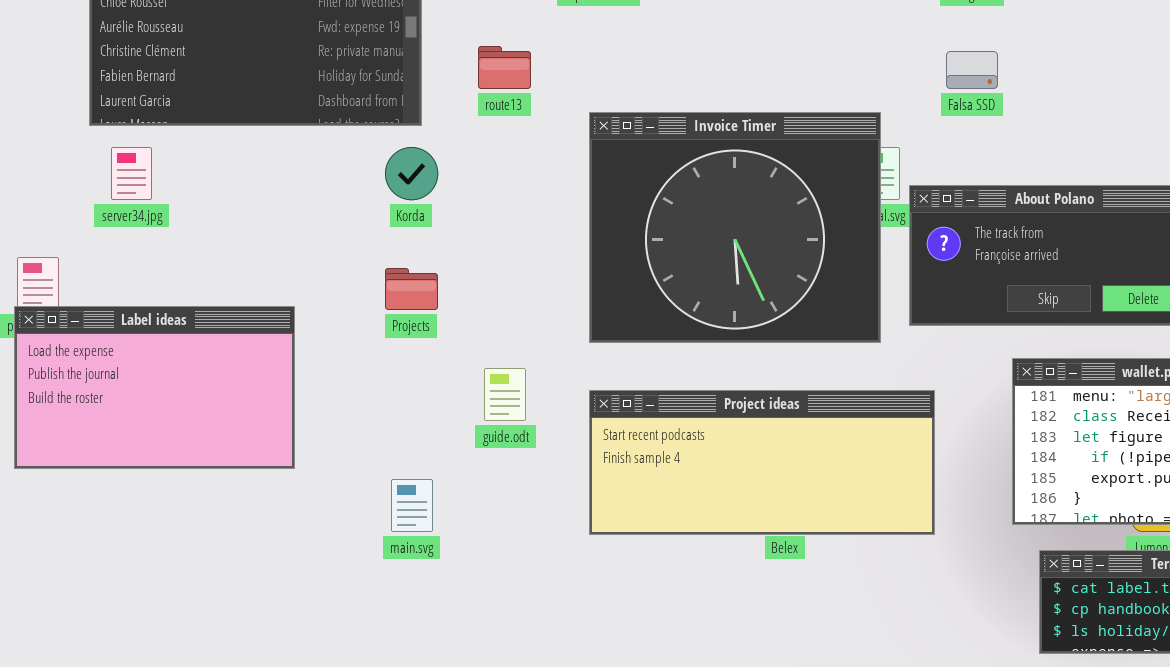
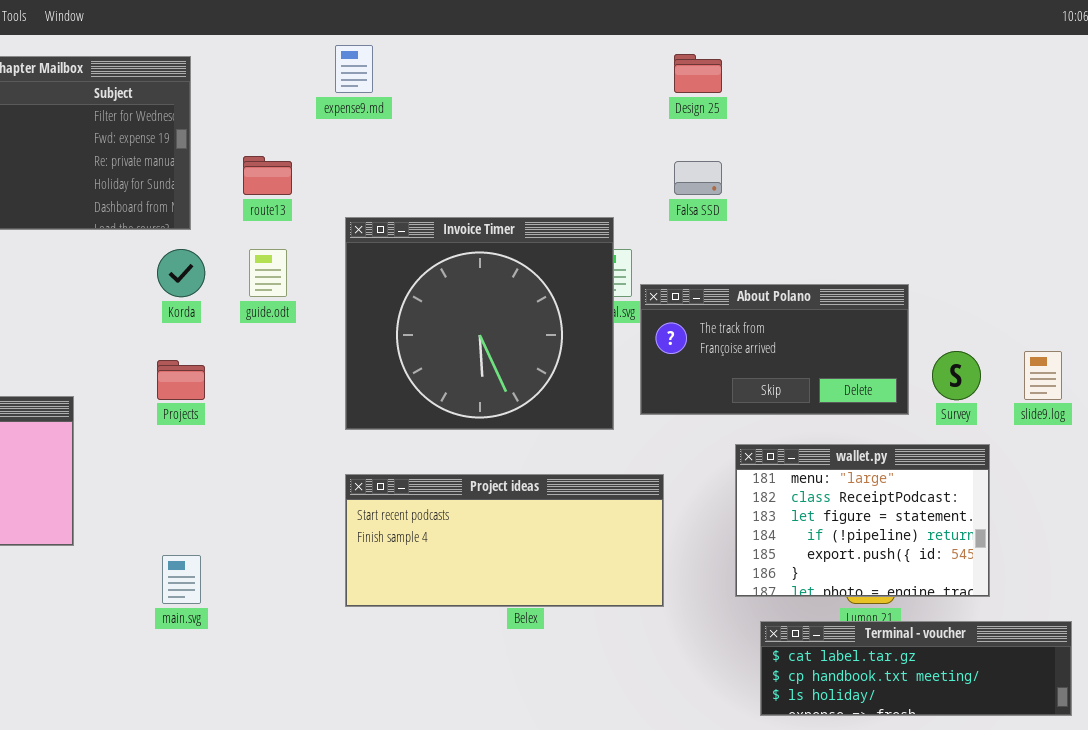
guide.odt: [484,368,526,421] -> [249,249,287,297], moved

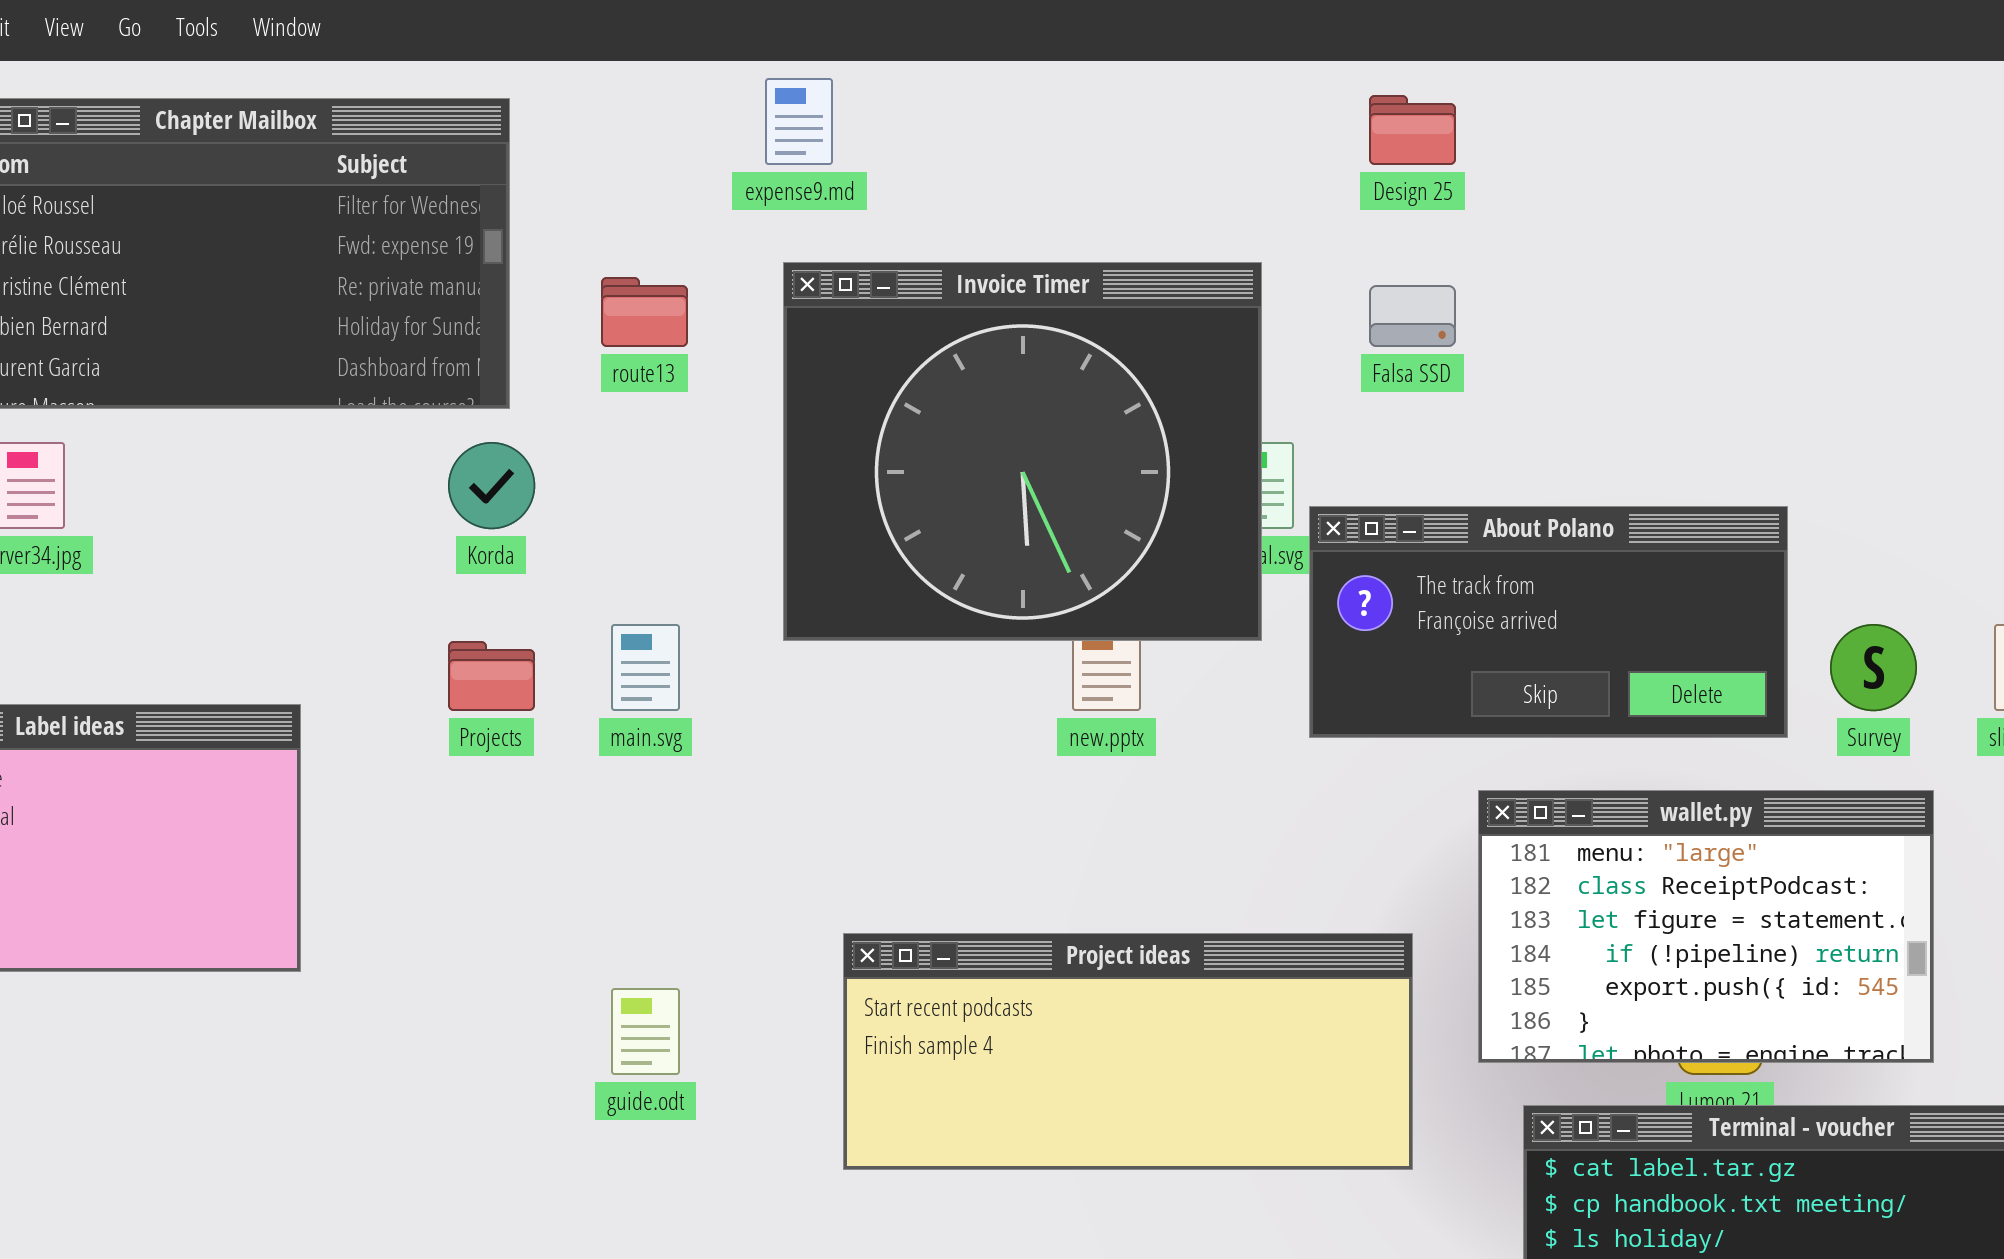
Invoice Timer: [345,217,614,430] -> [783,262,1262,641], moved
guide.odt: [249,249,287,297] -> [611,988,680,1075], moved
Project ideas: [345,474,664,607] -> [843,933,1413,1170], moved
main.svg: [162,555,201,604] -> [611,624,680,711], moved

